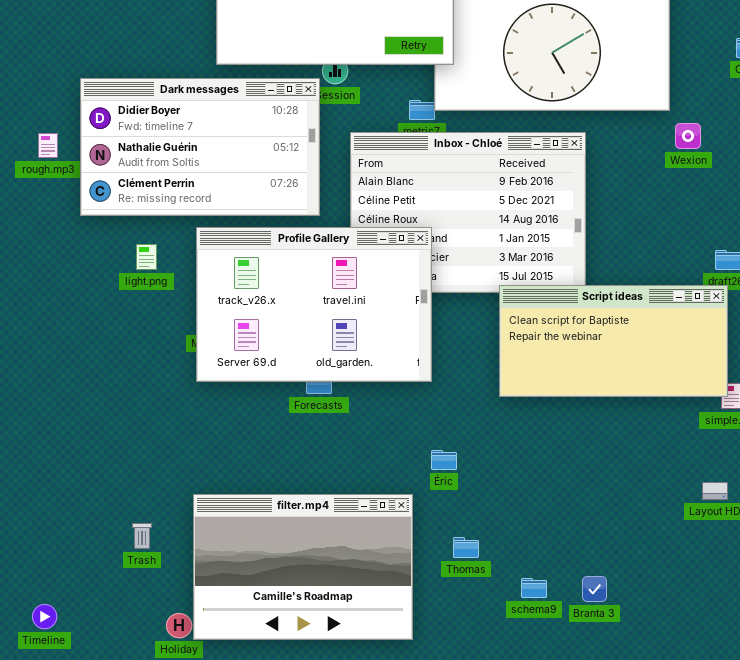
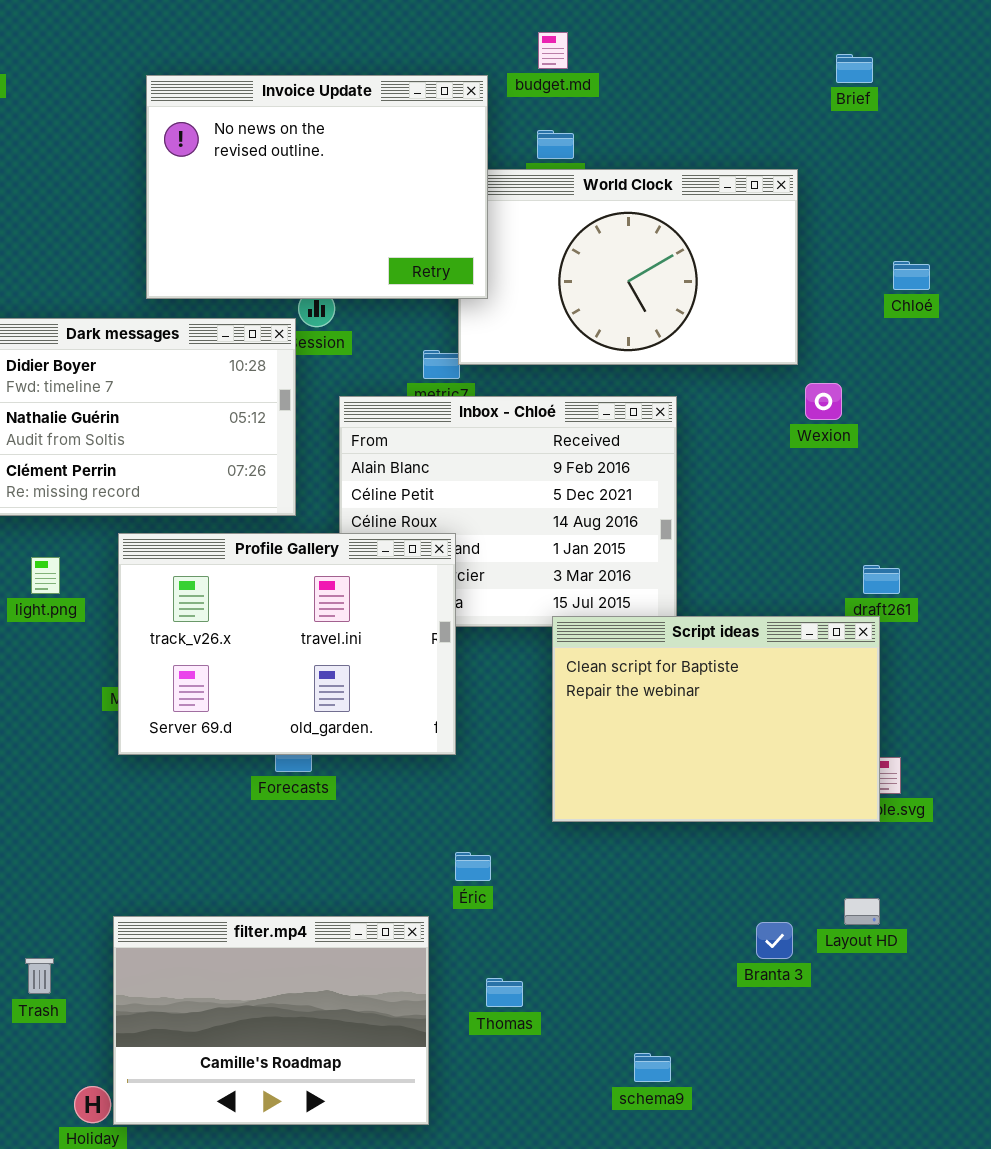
Script ideas: [499,285,728,397] -> [552,616,880,822], resized
Branta 3: [582,576,607,602] -> [756,922,793,959], moved
schema9: [521,578,547,598] -> [634,1053,671,1082], moved

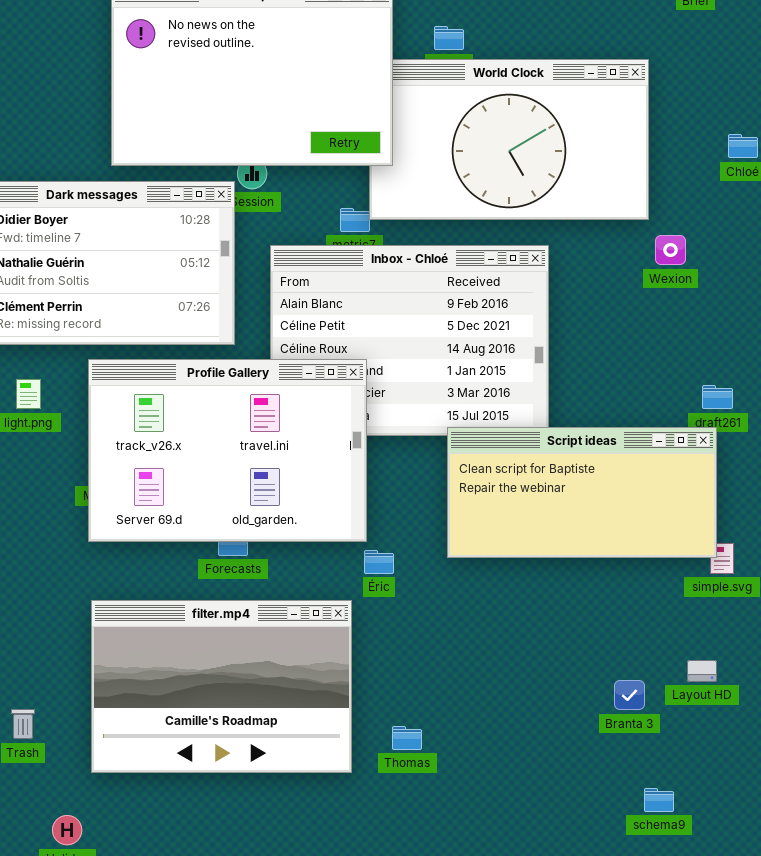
Script ideas: [552,616,880,822] -> [447,427,717,558], resized
Éric: [455,852,491,881] -> [364,550,394,574], moved
filter.mp4: [113,916,429,1125] -> [91,600,352,773], moved
schema9: [634,1053,671,1082] -> [644,788,674,812], moved

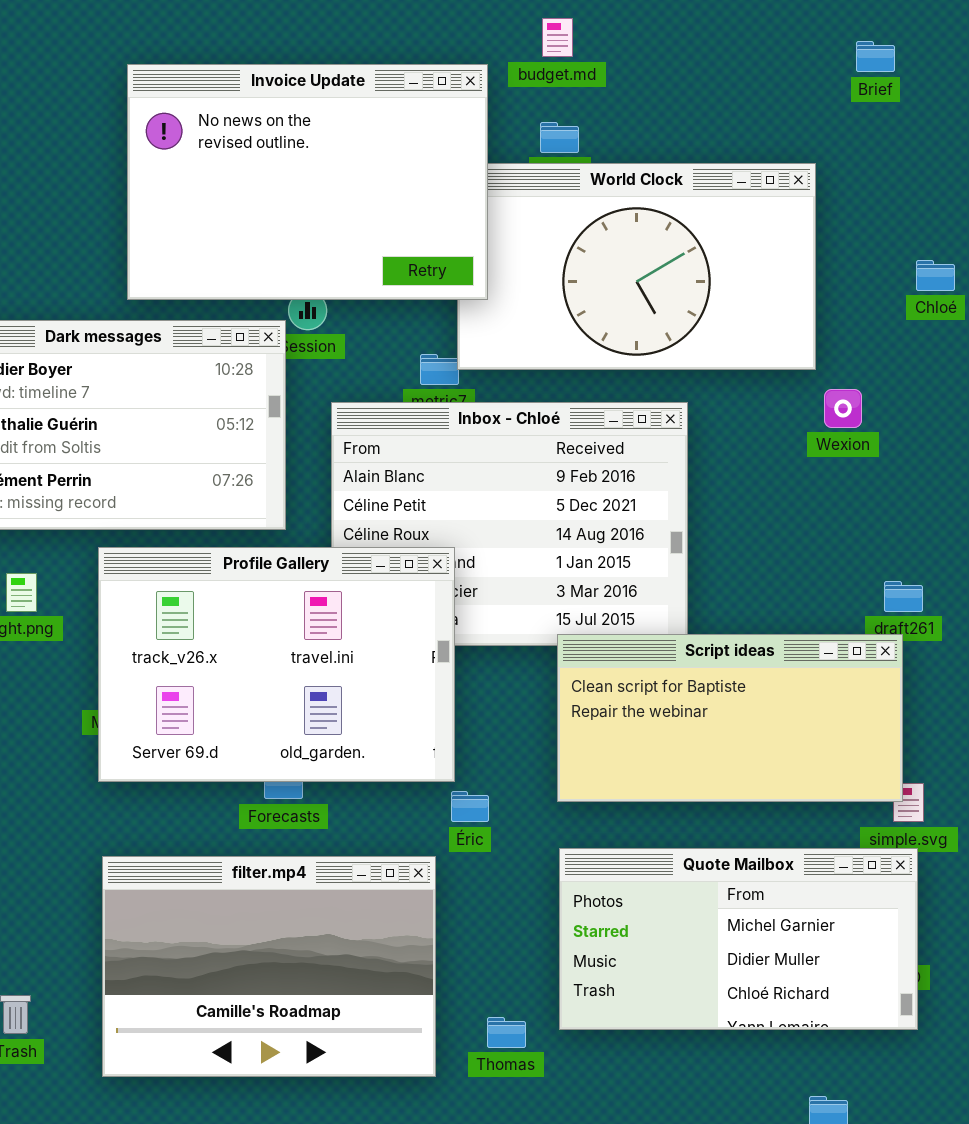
Quote Mailbox: none -> [559,848,918,1030], opened

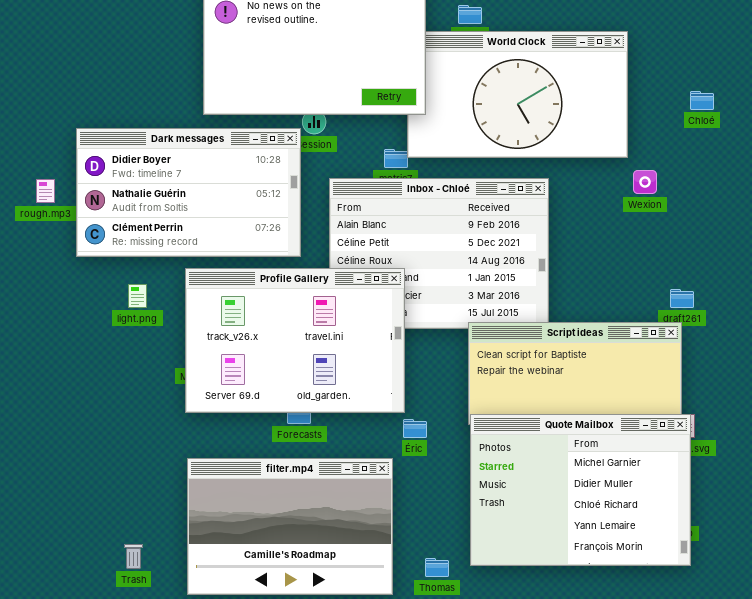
Quote Mailbox: [559,848,918,1030] -> [470,414,691,566], resized

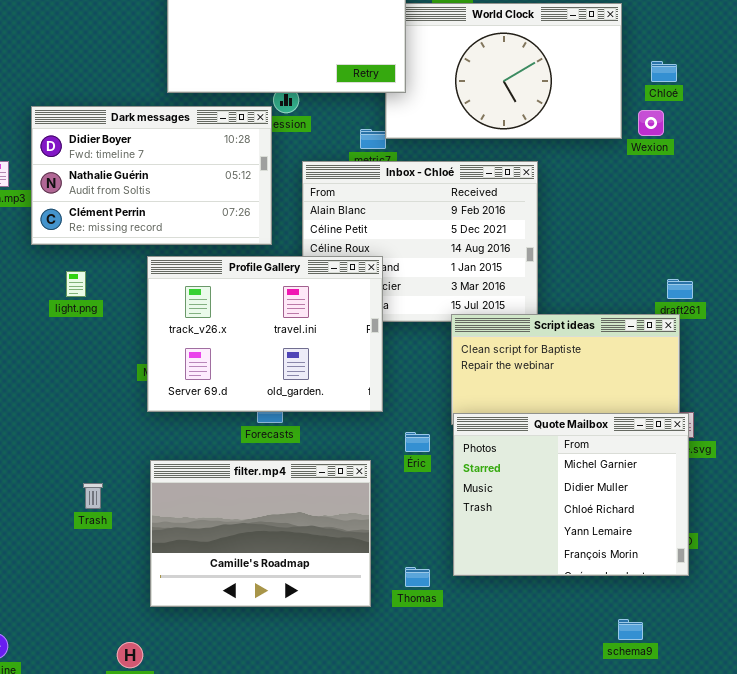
Chloé: [690,91,714,110] -> [651,61,677,82], moved
Wexion: [633,170,657,194] -> [638,110,664,136], moved
light.png: [128,284,147,308] -> [66,271,86,297], moved
Éric: [403,419,427,438] -> [405,432,430,452], moved
Trash: [124,544,143,569] -> [83,483,103,509], moved

